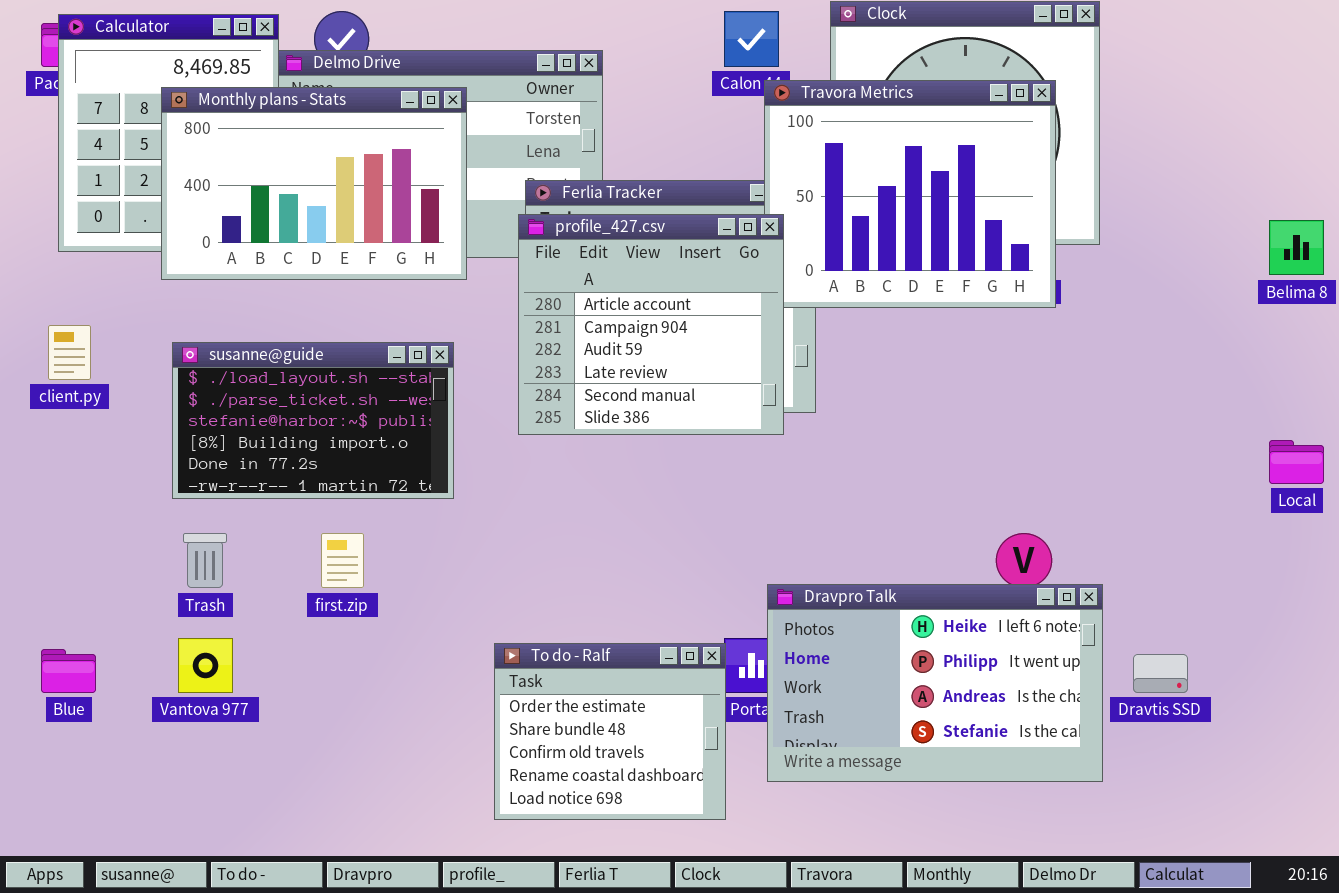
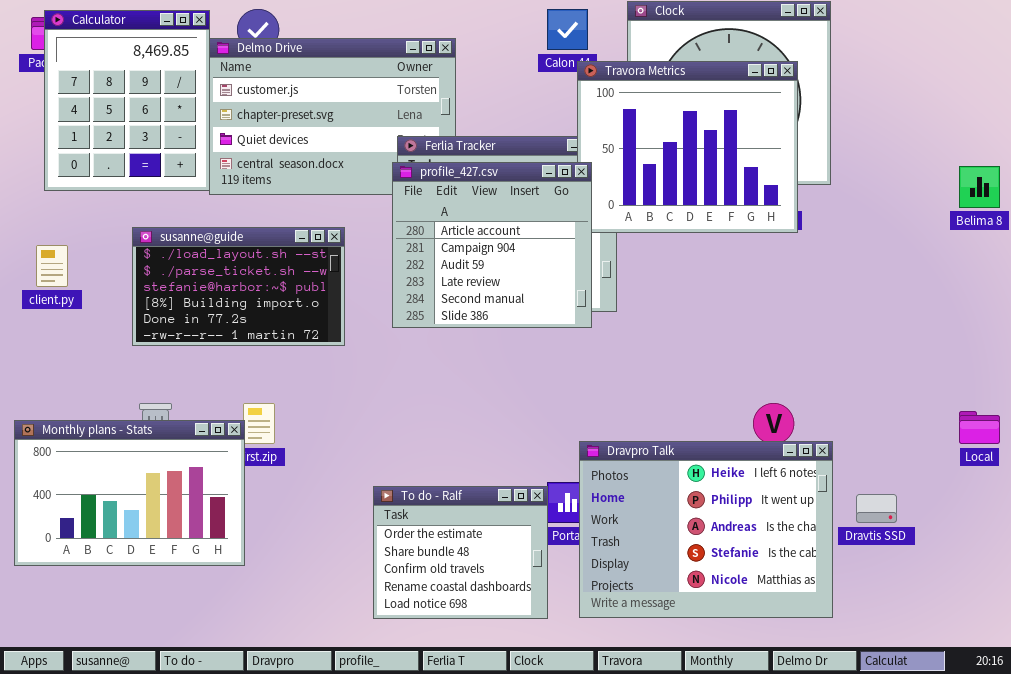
Monthly plans - Stats: [161,87,467,280] -> [14,420,245,566], moved
susanne@guide: [172,342,454,499] -> [132,227,345,346], moved
Local: [1269,440,1324,484] -> [959,411,1000,444], moved
Dravpro Talk: [767,584,1103,782] -> [579,441,833,618], resized

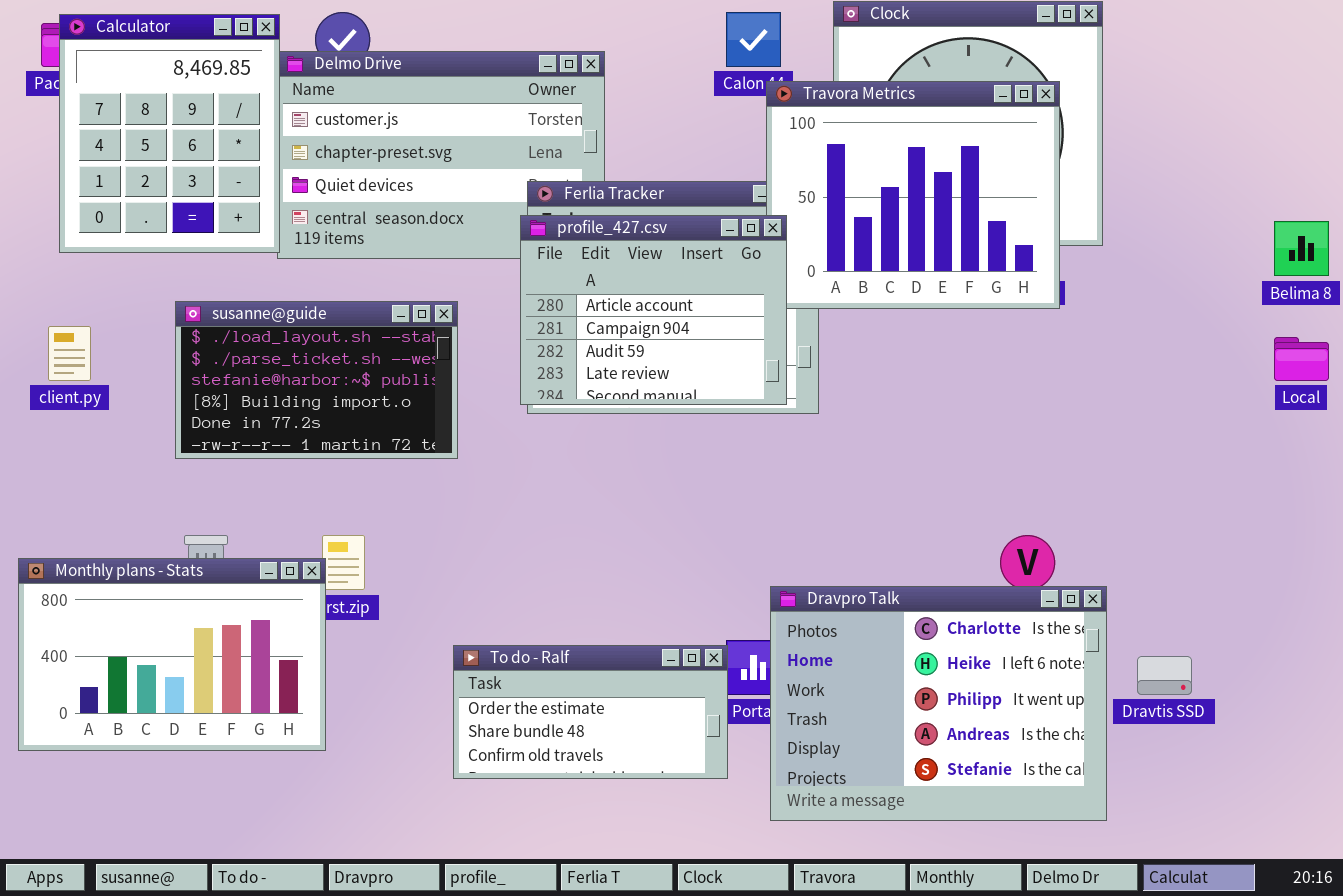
profile_427.csv: [392,162,592,328] -> [520,215,787,405], resized
Local: [959,411,1000,444] -> [1274,337,1329,381], moved
Dravpro Talk: [579,441,833,618] -> [770,586,1107,821], scrolled up 1 row
To do - Ralf: [373,486,548,619] -> [453,645,728,779], resized

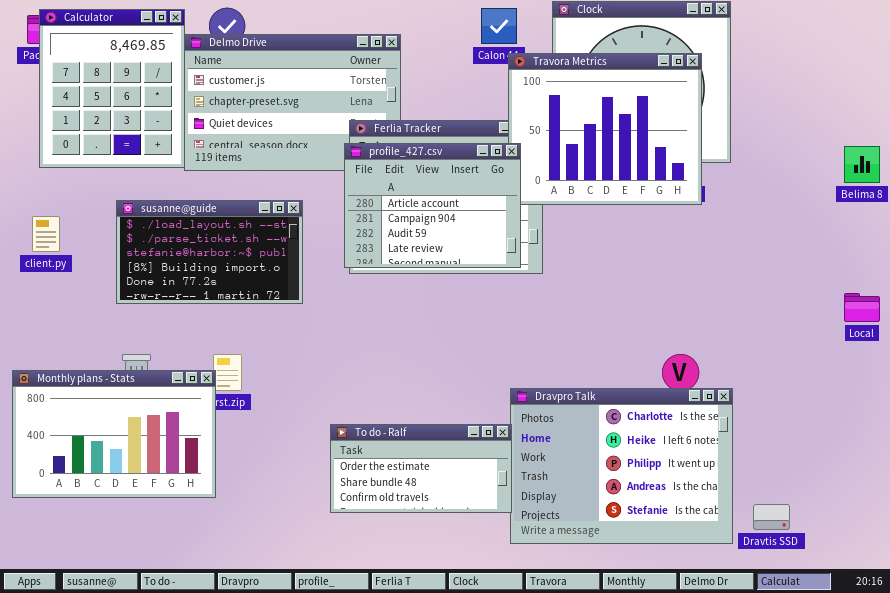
Local: [1274,337,1329,381] -> [844,293,880,322], moved
To do - Ralf: [453,645,728,779] -> [330,424,512,513], moved
Dravtis SSD: [1137,656,1192,695] -> [753,504,790,530], moved

